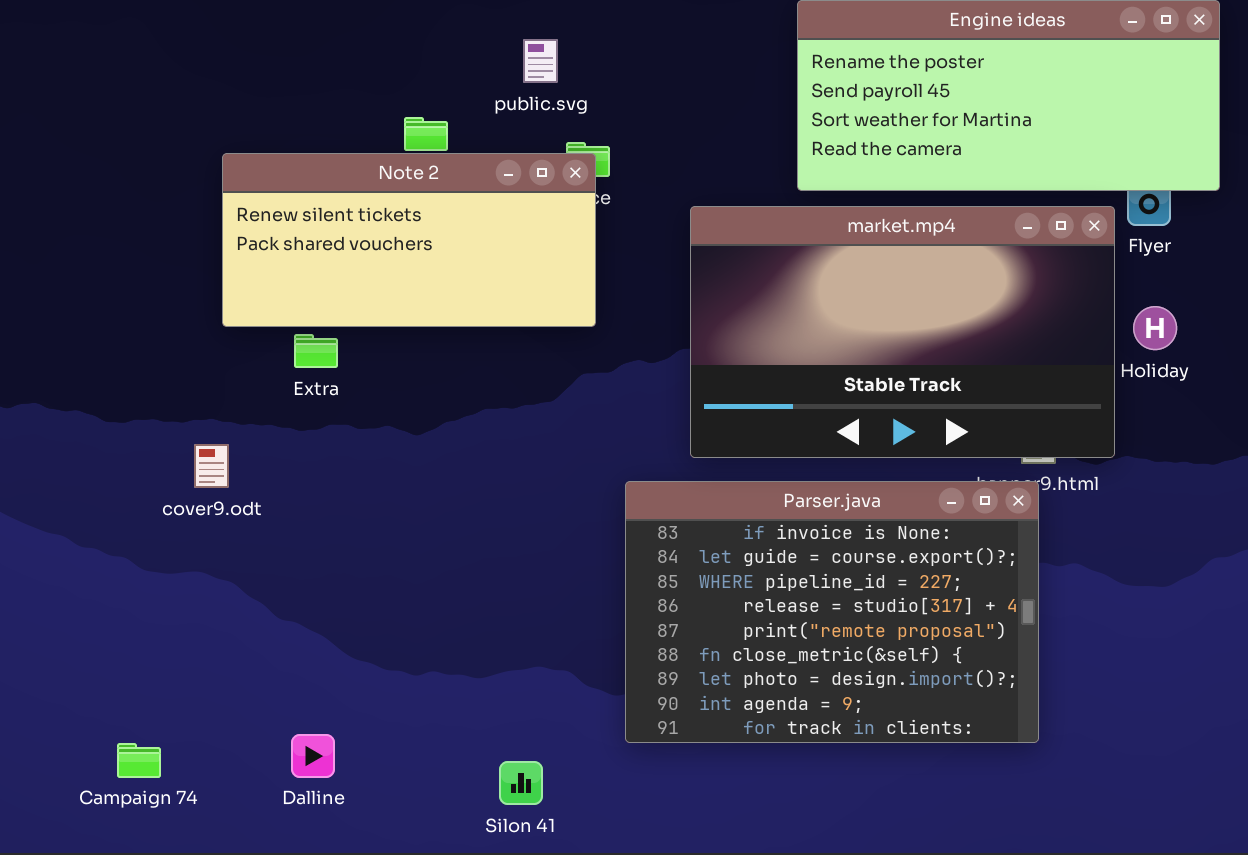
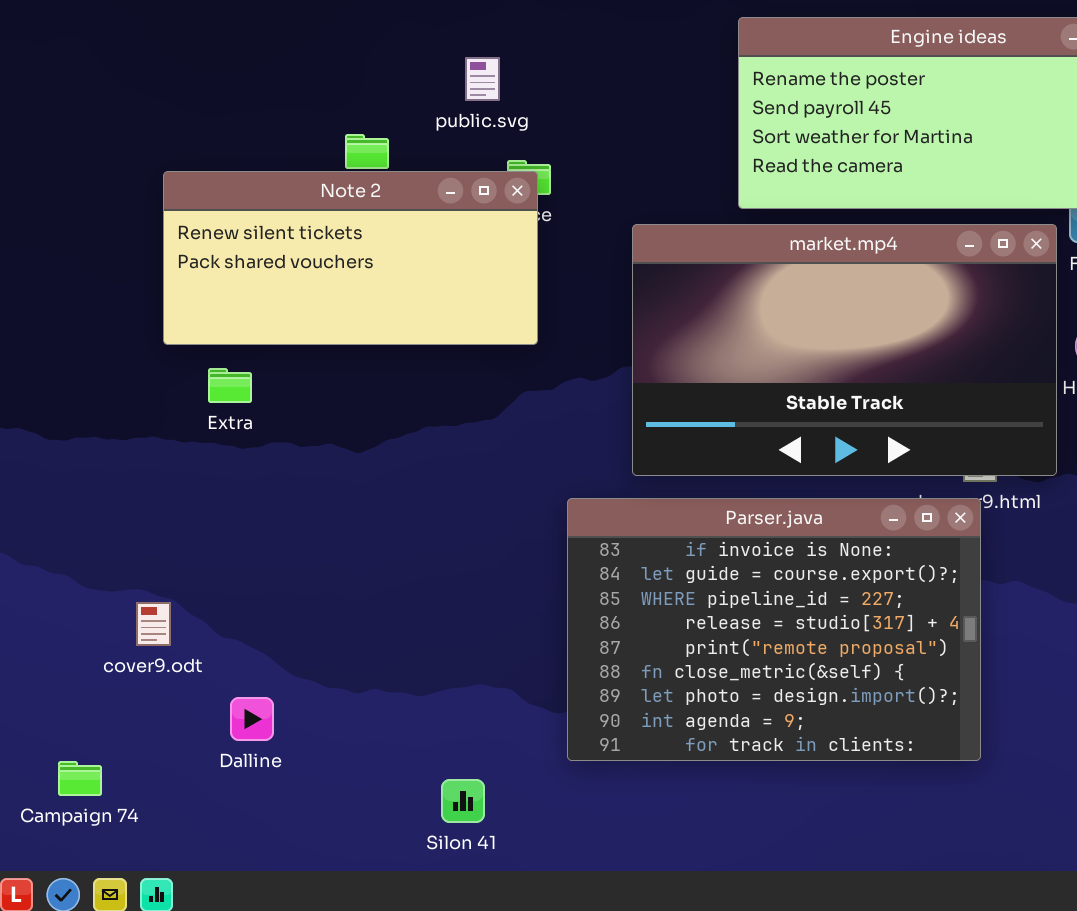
Extra: [294,334,338,368] -> [208,368,252,403], moved
cover9.odt: [194,444,229,488] -> [136,602,171,646], moved
Dalline: [291,734,335,778] -> [230,697,274,741], moved

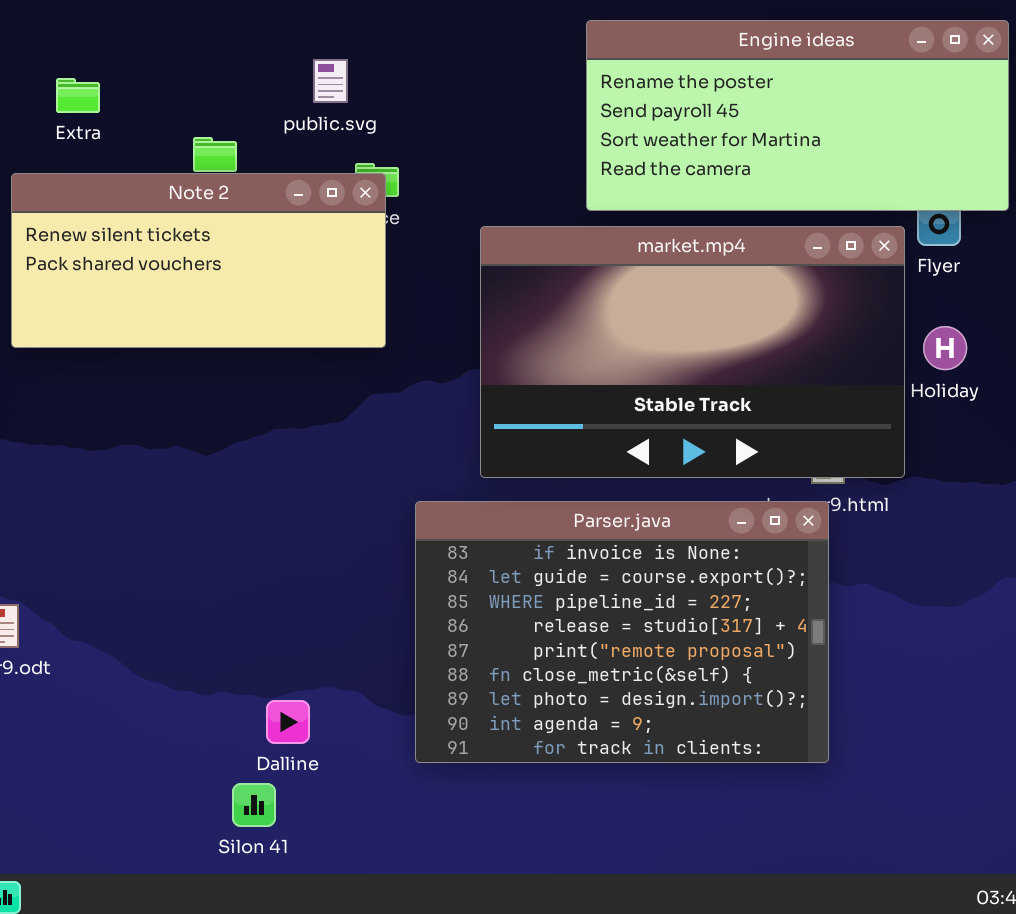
Extra: [208,368,252,403] -> [56,78,100,113], moved
Dalline: [230,697,274,741] -> [266,700,310,744], moved
Silon 41: [441,779,485,823] -> [232,783,276,827], moved

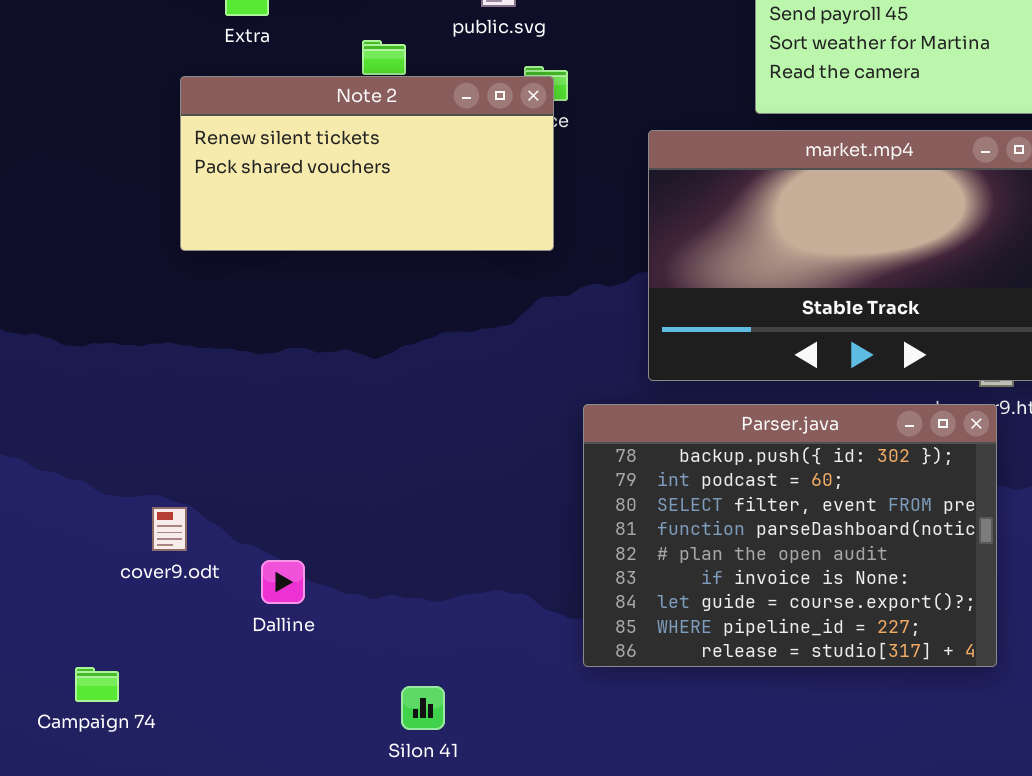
Parser.java: [415,501,829,763] -> [583,404,997,667], scrolled up 5 rows
Dalline: [266,700,310,744] -> [261,560,305,604], moved

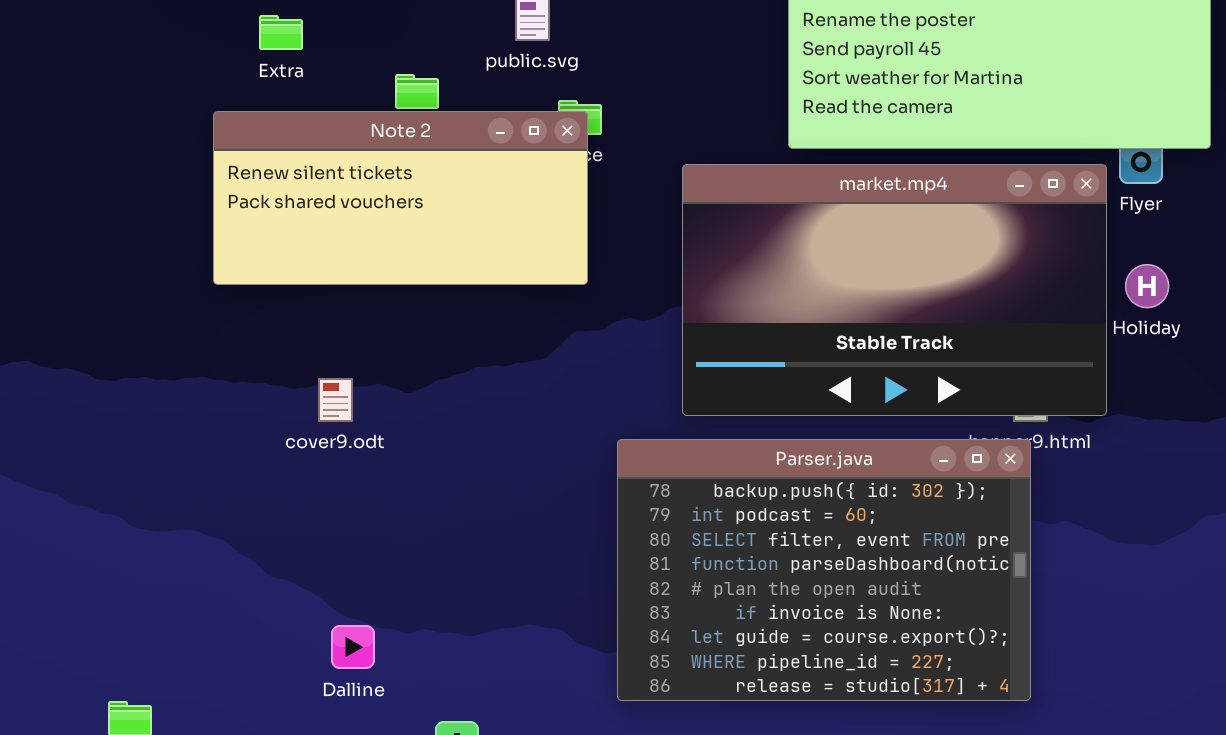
cover9.odt: [152,507,187,551] -> [318,378,353,422], moved
Dalline: [261,560,305,604] -> [331,625,375,669], moved

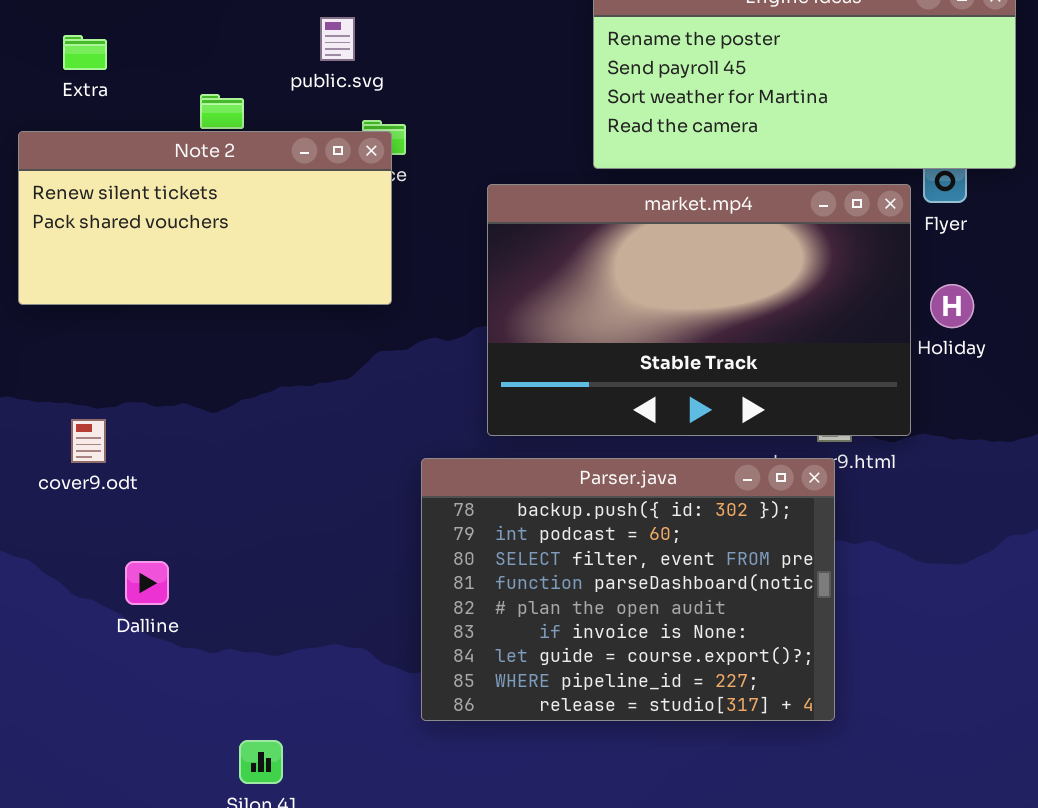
cover9.odt: [318,378,353,422] -> [71,419,106,463], moved
Dalline: [331,625,375,669] -> [125,561,169,605], moved

